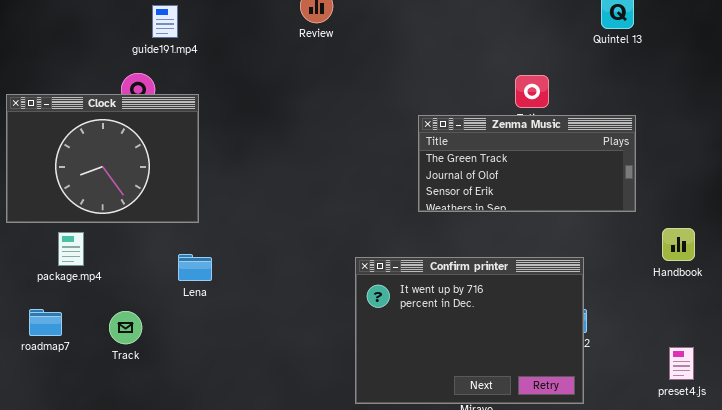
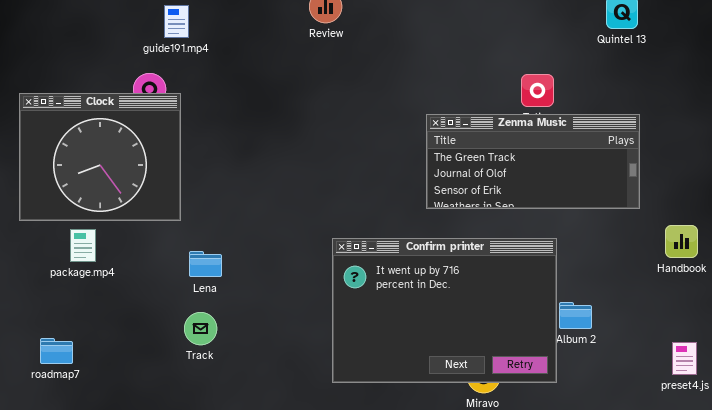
Clock: [6,94,199,223] -> [19,93,181,221], resized
Confirm printer: [355,257,584,404] -> [332,238,557,383], moved
roadmap7: [29,309,62,336] -> [40,338,73,364], moved
Track: [109,311,142,344] -> [184,312,217,345], moved

